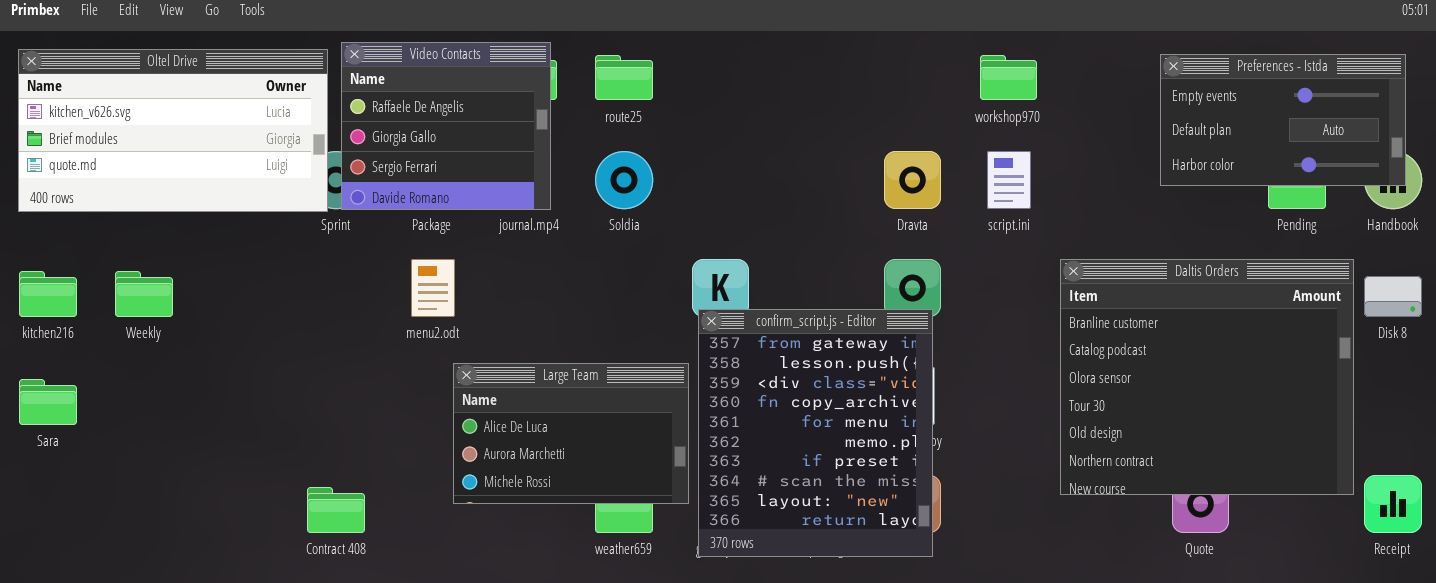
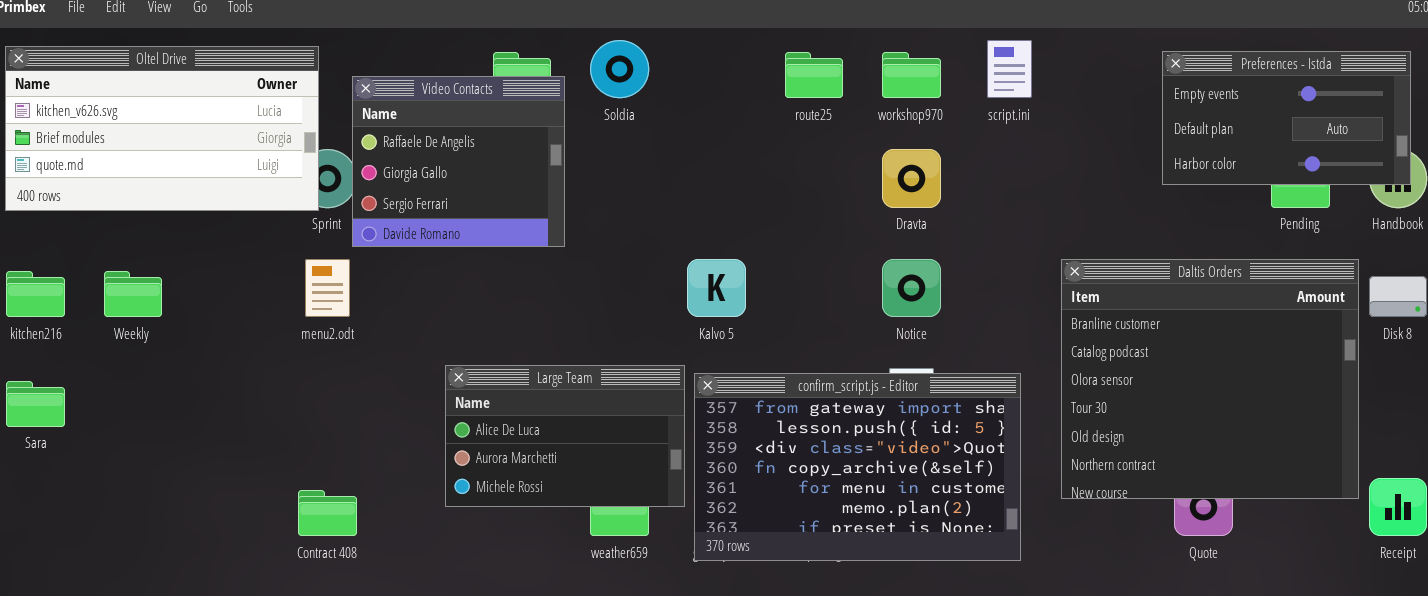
Video Contacts: [341,42,551,210] -> [352,76,565,247], moved
route25: [595,55,653,100] -> [785,52,843,98], moved
workshop970: [980,55,1037,100] -> [882,52,941,98], moved
Soldia: [595,151,653,209] -> [590,40,649,98], moved
script.ini: [987,151,1031,209] -> [987,40,1032,98], moved
menu2.odt: [411,259,455,317] -> [305,259,350,317], moved
confirm_script.js - Editor: [698,309,933,557] -> [694,373,1021,561], resized

